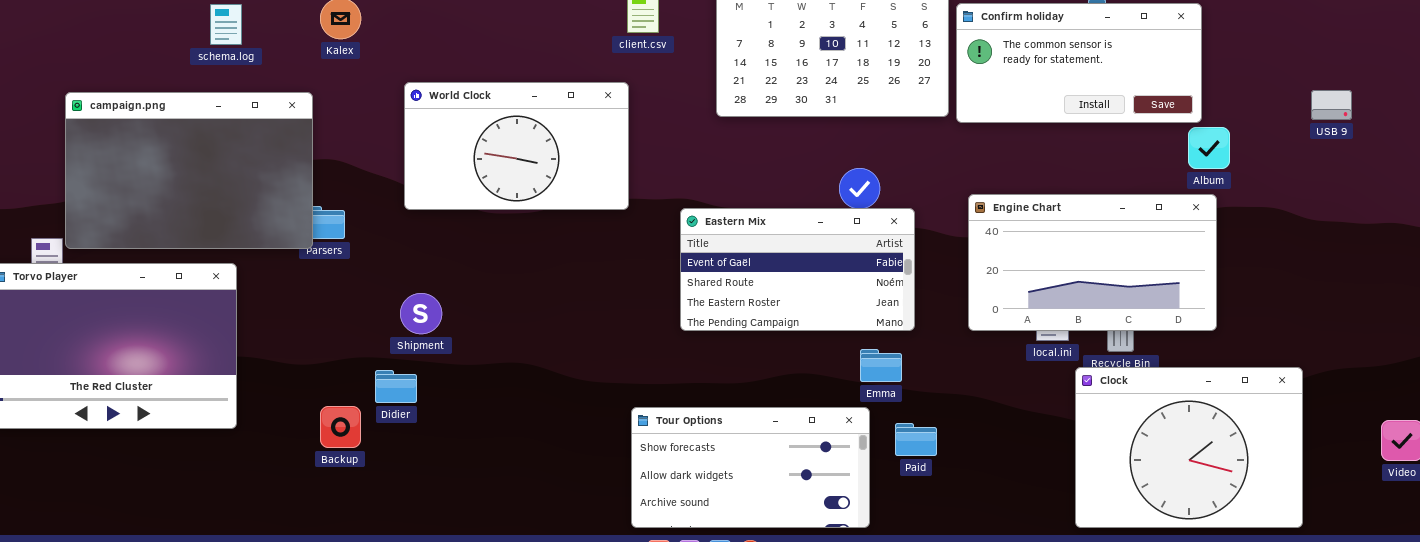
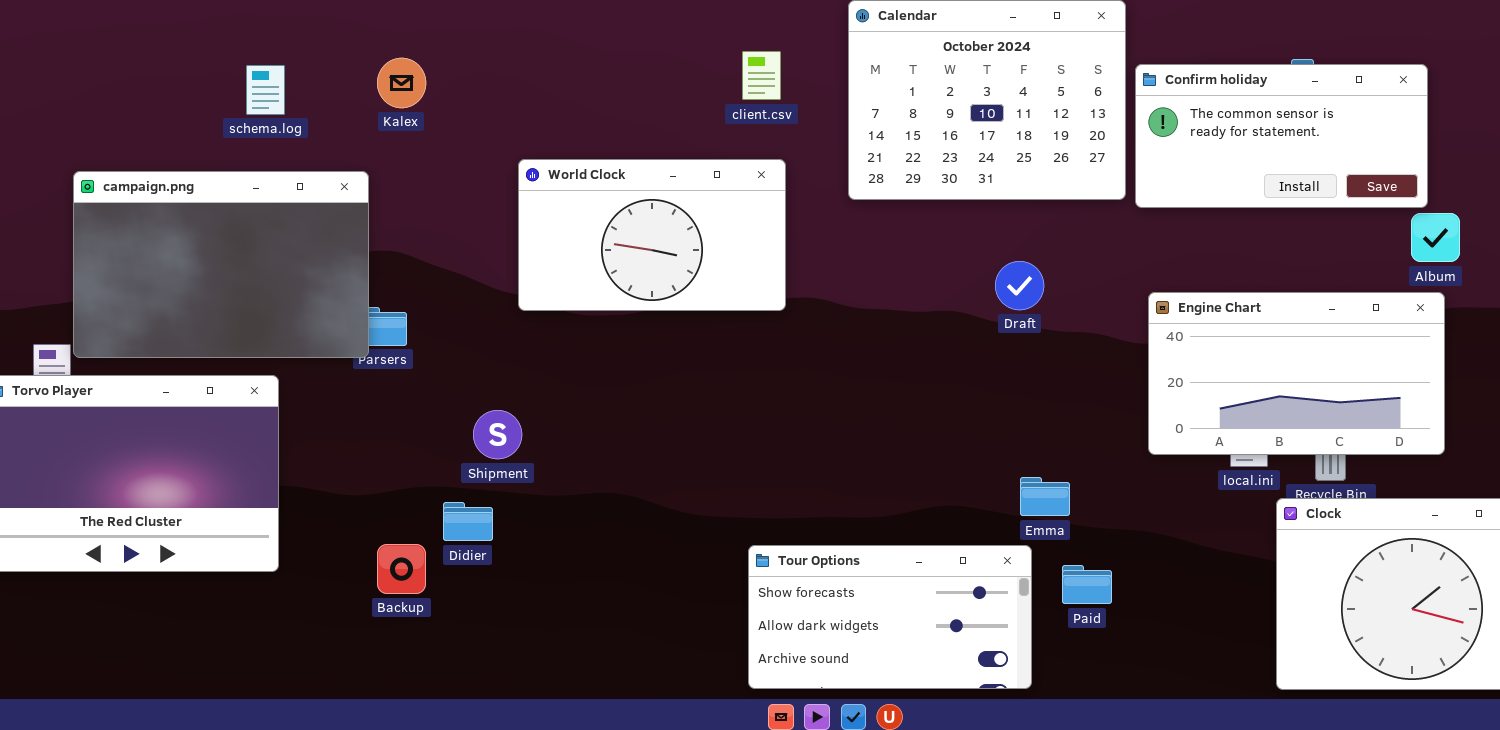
World Clock: [404,82,629,210] -> [518,159,786,311], moved
Eastern Mix: [680,208,915,331] -> none, closed

